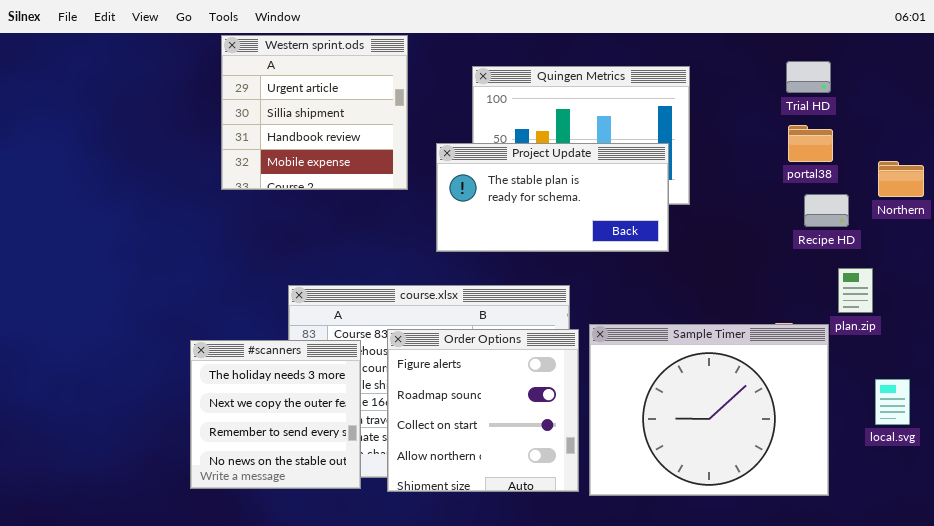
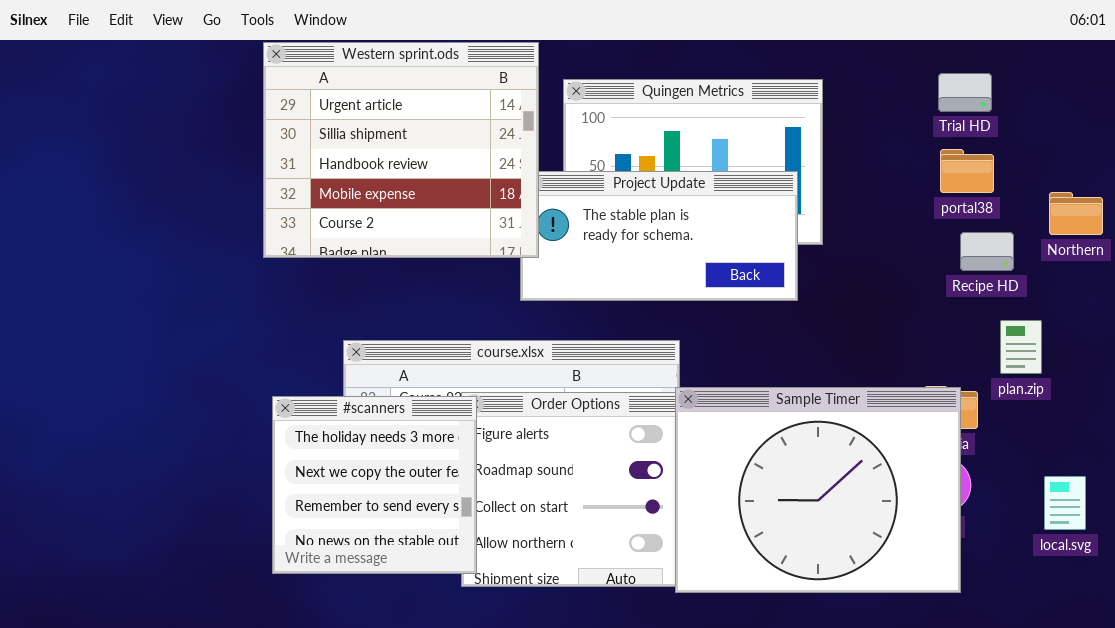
Western sprint.ods: [221,35,408,190] -> [263,42,539,258], resized
Sample Timer: [589,324,829,496] -> [675,387,961,593], moved
#scanners: [190,340,361,489] -> [272,396,477,574], moved
local.svg: [875,379,910,425] -> [1044,476,1086,530], moved

